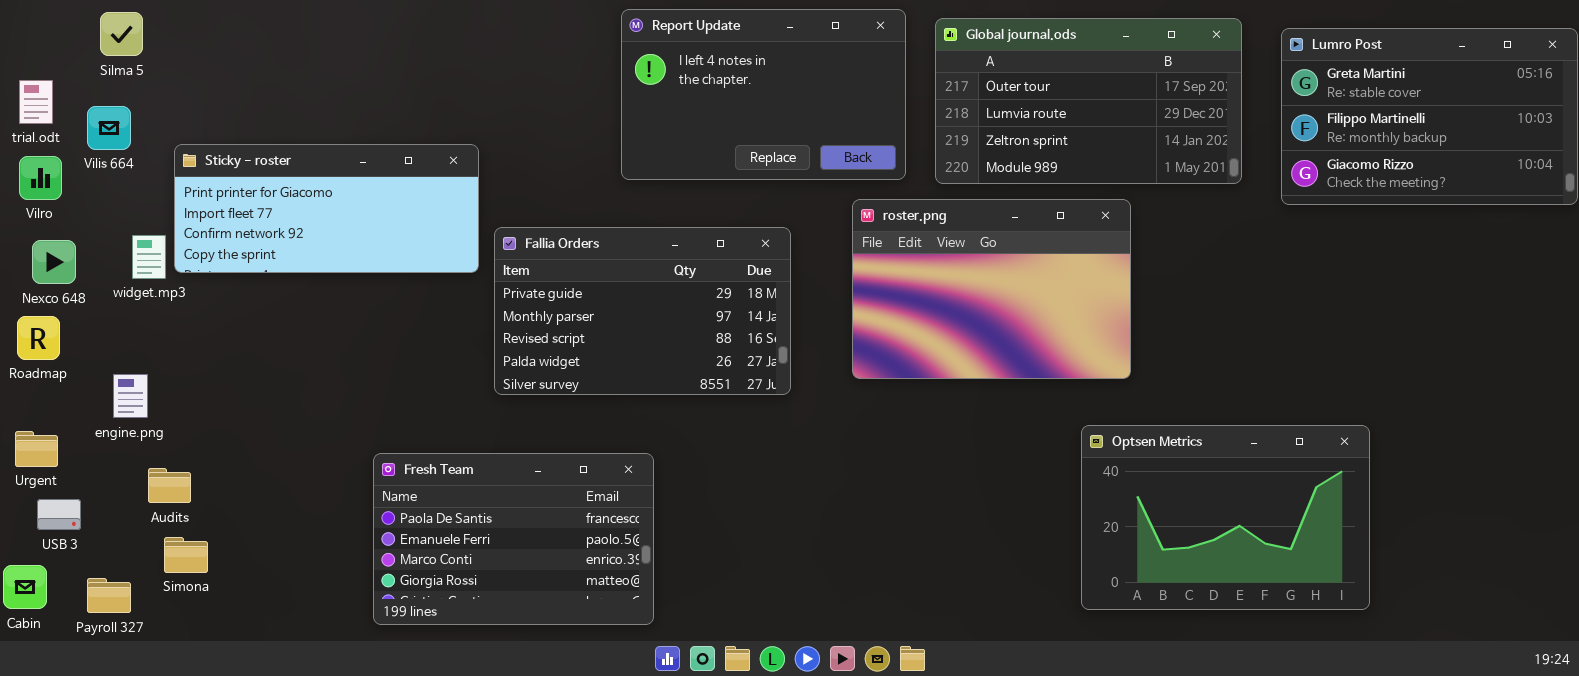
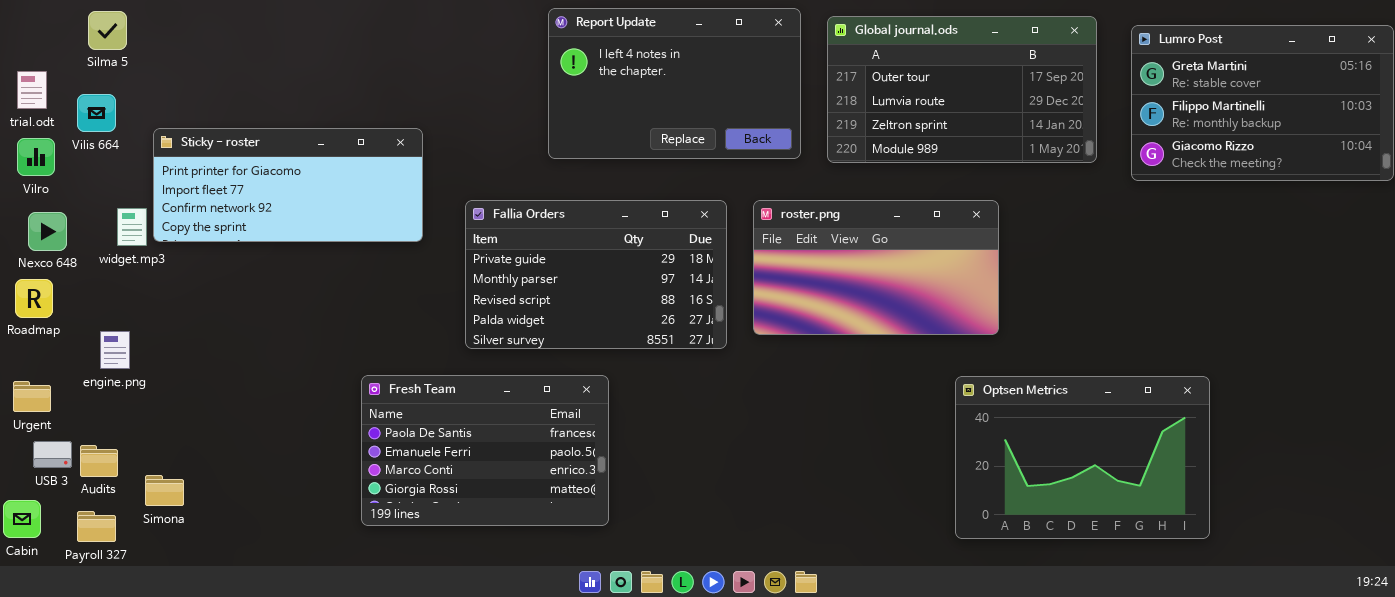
roster.png: [852,199,1131,379] -> [753,200,999,335], resized
Fallia Orders: [494,227,791,395] -> [465,200,727,349], moved
Fresh Team: [373,453,654,625] -> [361,375,609,526], moved
Audits: [148,468,191,503] -> [80,445,118,477], moved

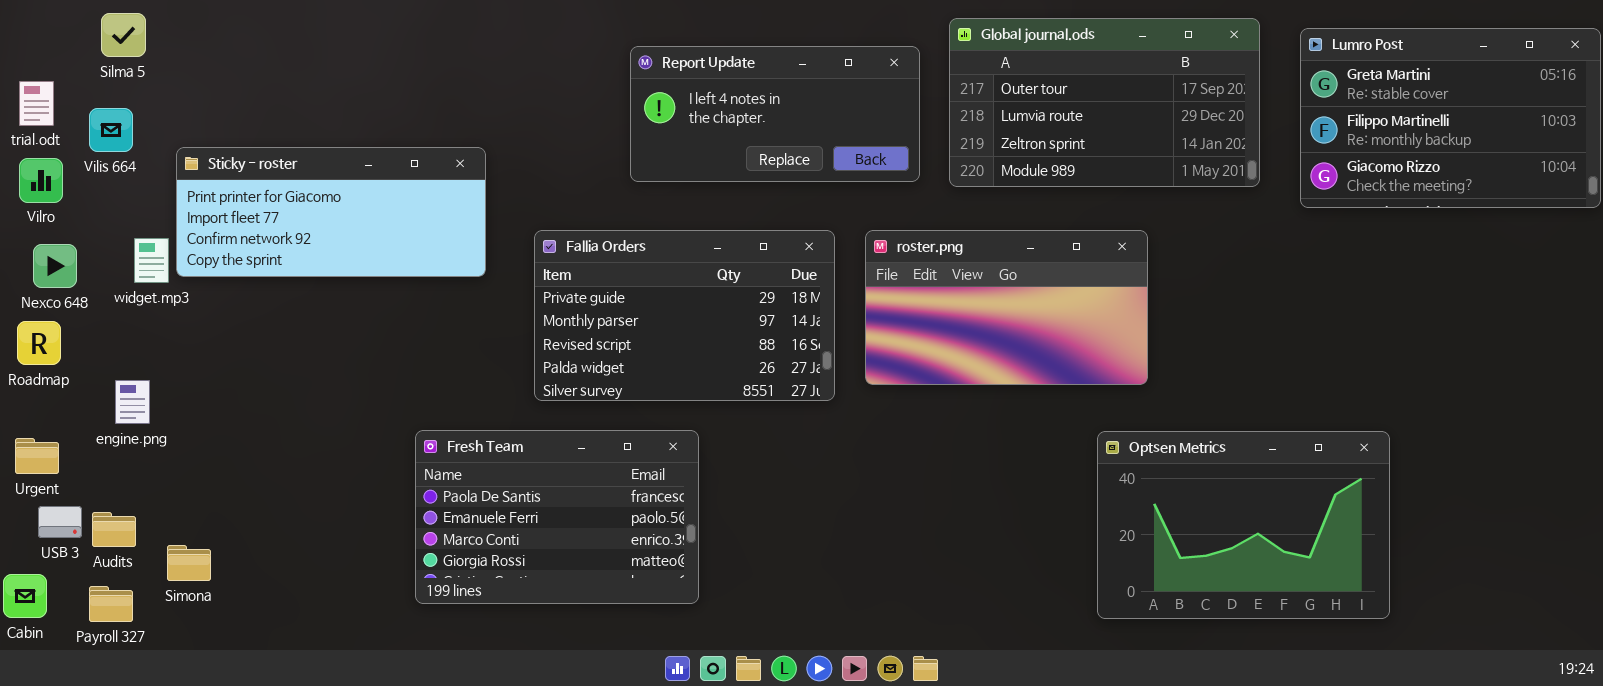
Report Update: [548,8,801,159] -> [630,46,920,182], resized

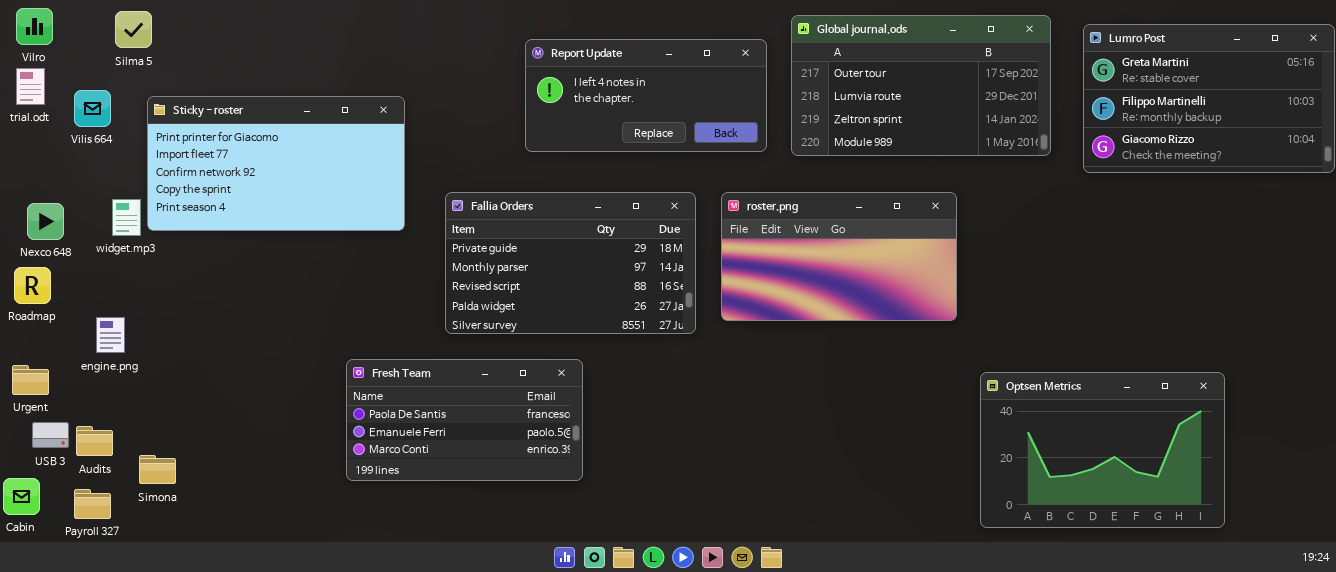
Silma 5: [101,13,146,57] -> [115,11,152,48], moved
Sticky - roster: [176,147,486,277] -> [147,96,405,231], resized
Vilro: [19,158,63,203] -> [16,8,53,45], moved
Fresh Team: [415,430,699,604] -> [346,359,583,481], resized
Optsen Metrics: [1097,431,1390,619] -> [980,372,1225,528], moved

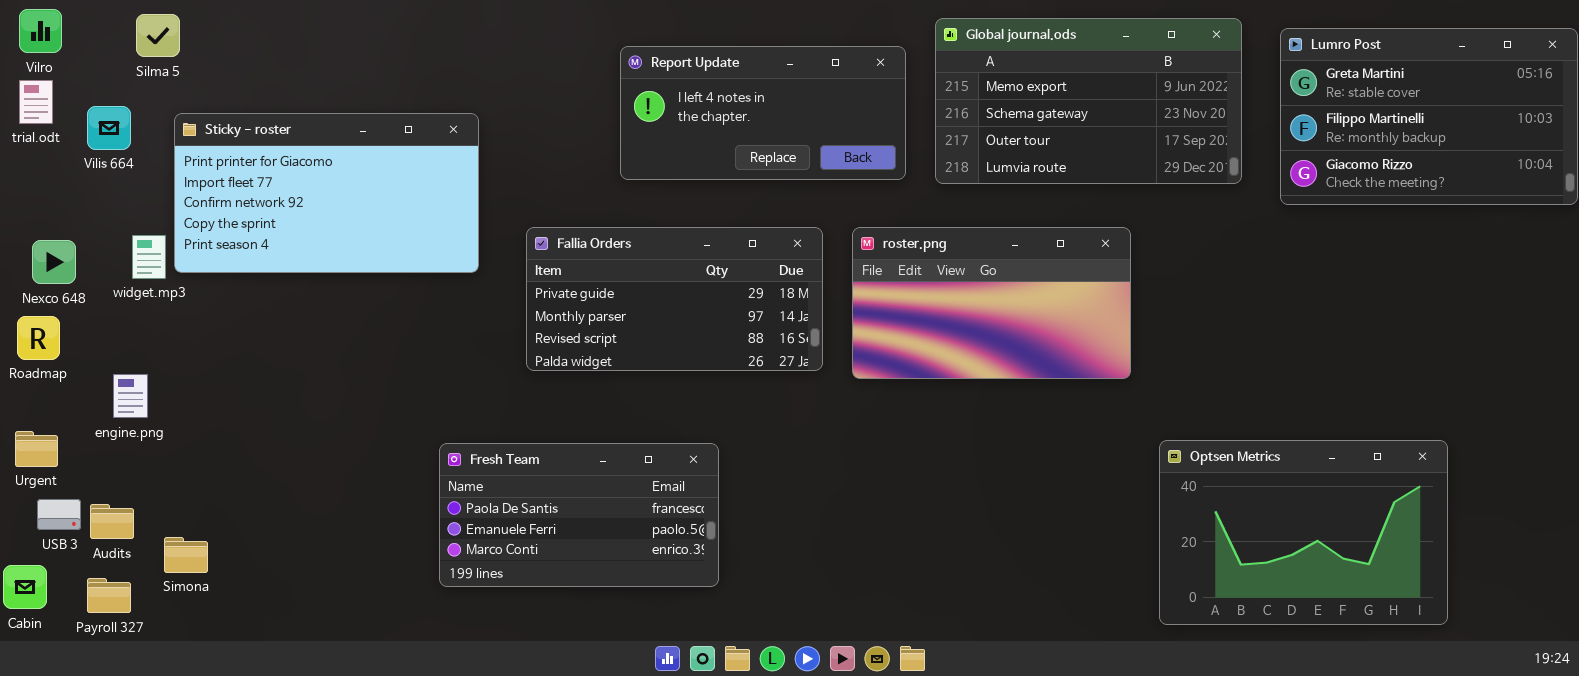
Global journal.ods: [791,15,1051,156] -> [935,18,1242,184], scrolled up 2 rows
Fallia Orders: [445,192,696,334] -> [526,227,823,371], resized
Fresh Team: [346,359,583,481] -> [439,443,719,587], moved

